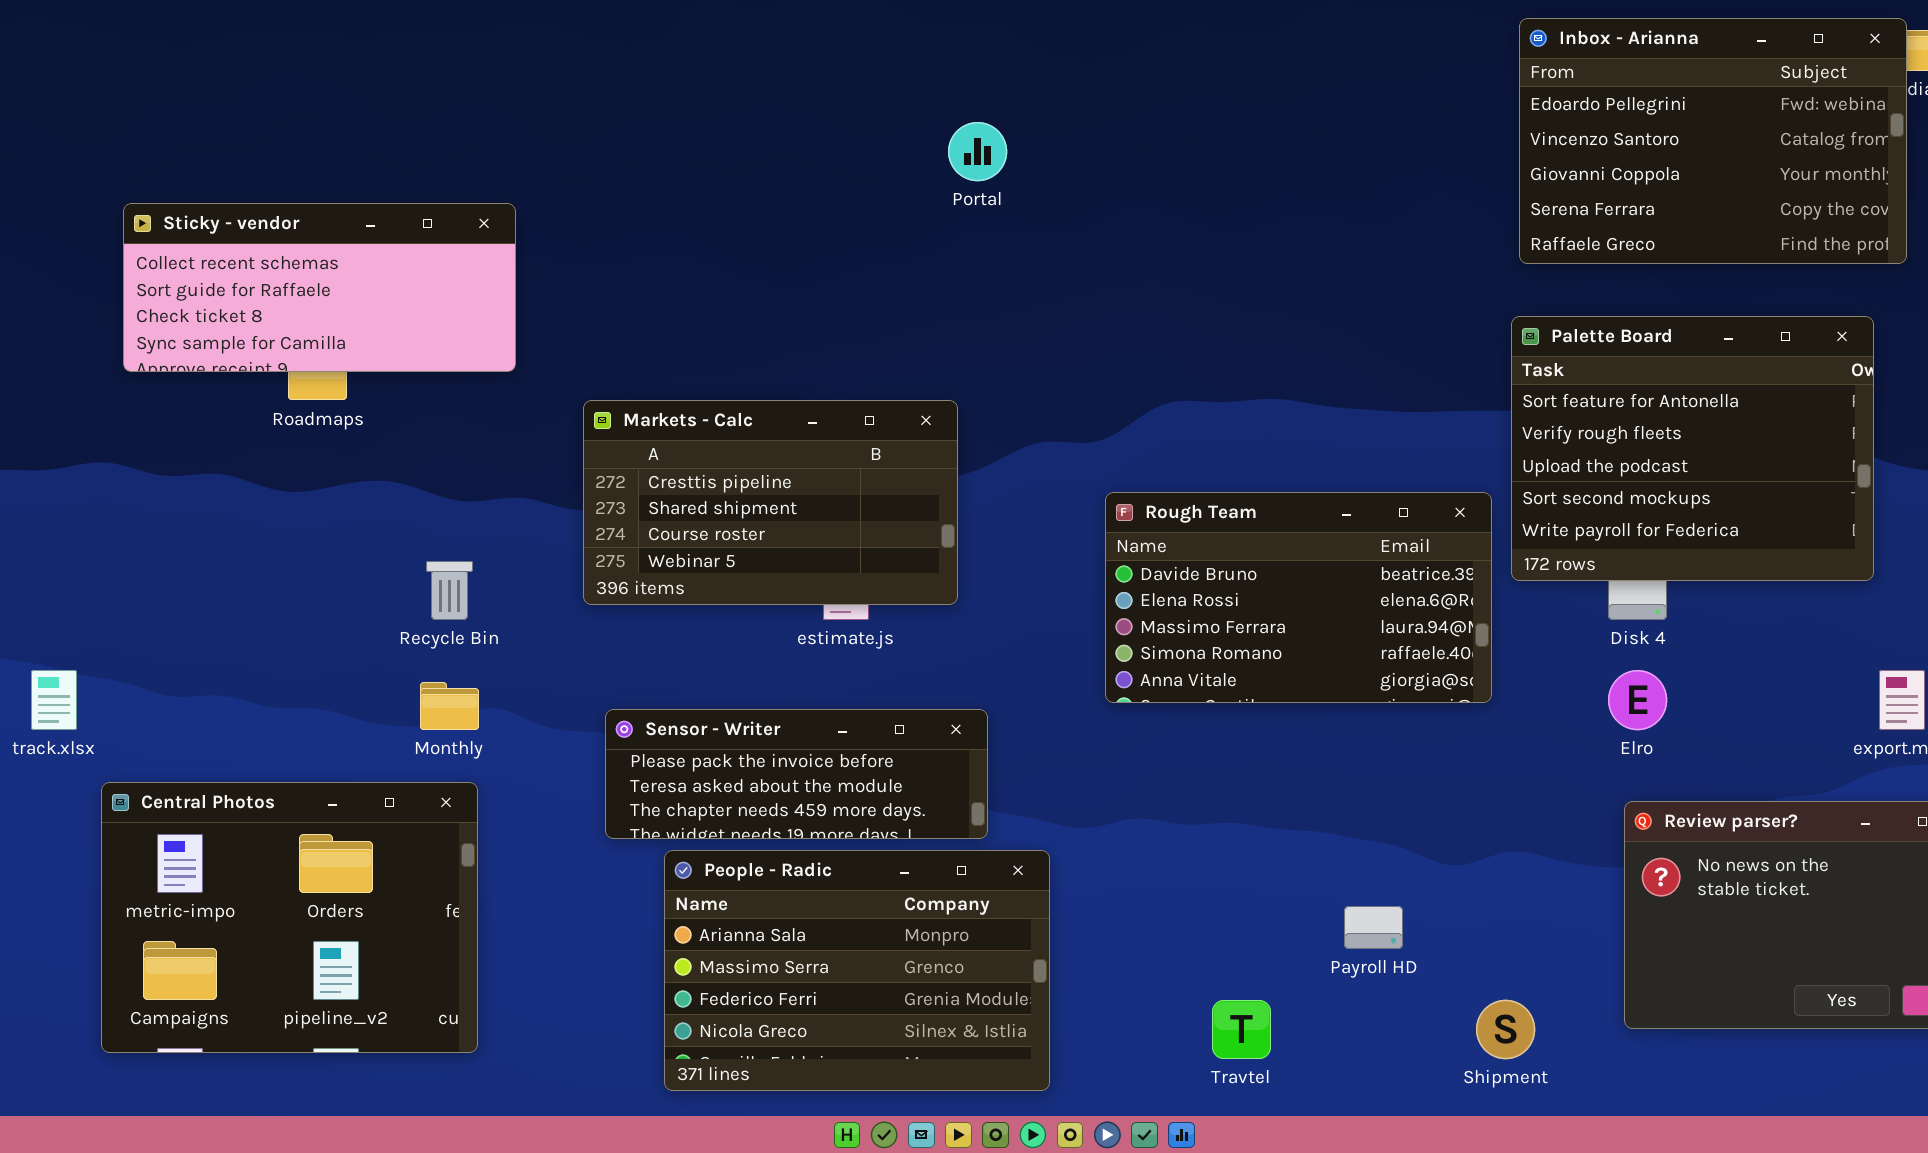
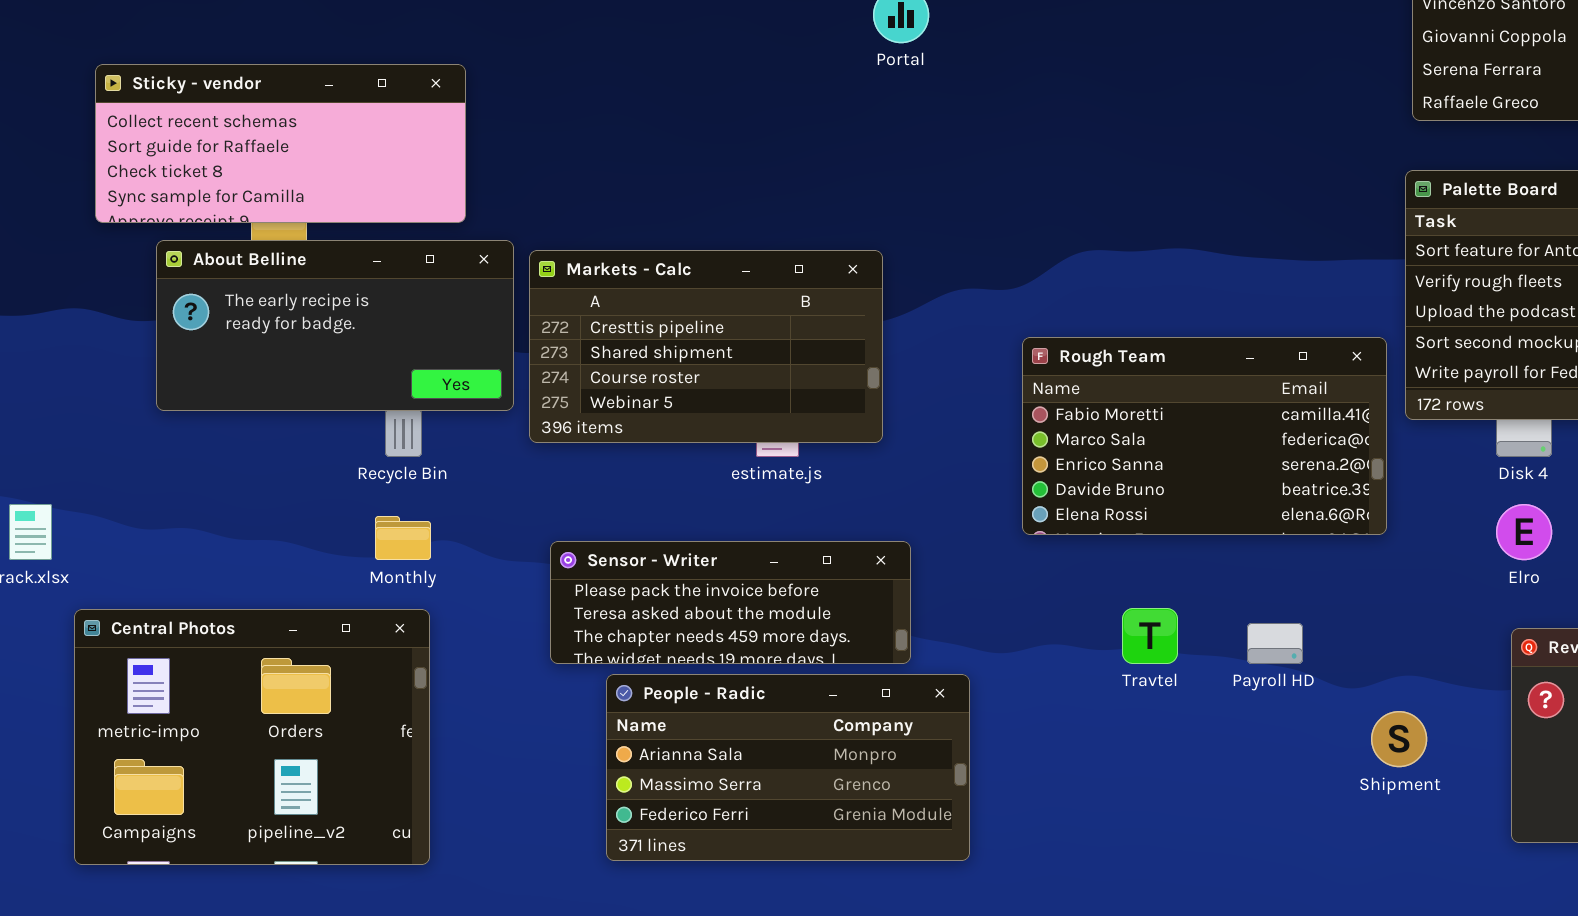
About Belline: none -> [156,240,514,411], opened
Rough Team: [1105,492,1492,703] -> [1022,337,1387,535], scrolled up 3 rows
People - Radic: [664,850,1050,1091] -> [606,674,970,861], resized
Payroll HD: [1344,906,1403,949] -> [1247,623,1303,664], moved
Travtel: [1212,1000,1271,1059] -> [1122,608,1178,664], moved
Shipment: [1476,1000,1535,1059] -> [1371,711,1427,767], moved

